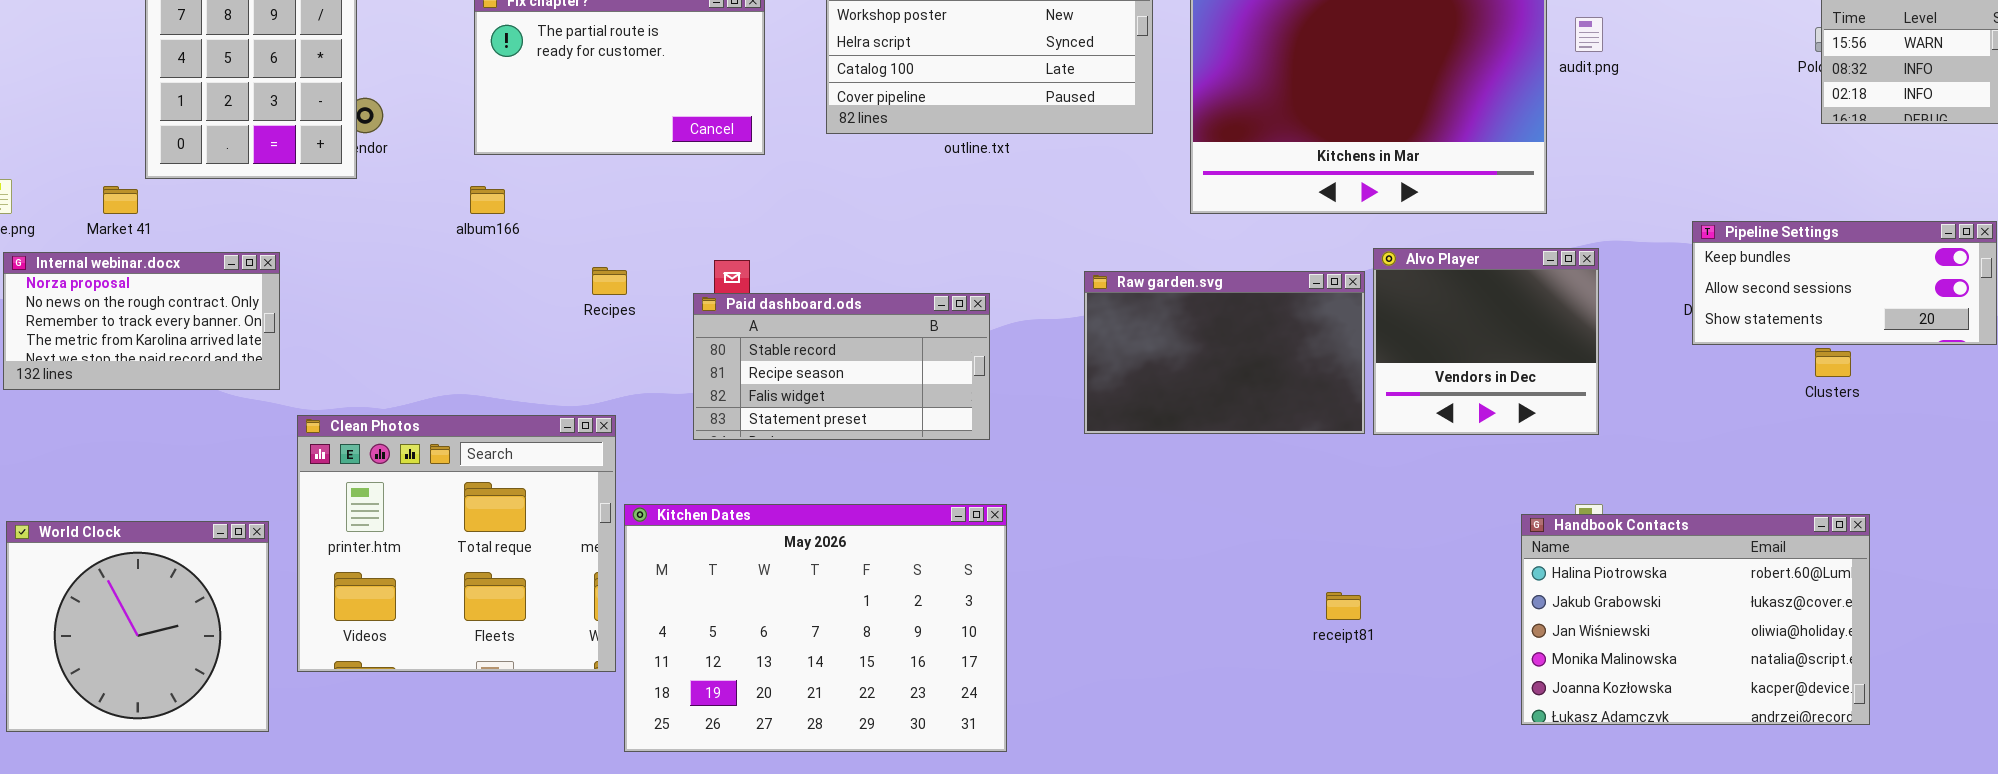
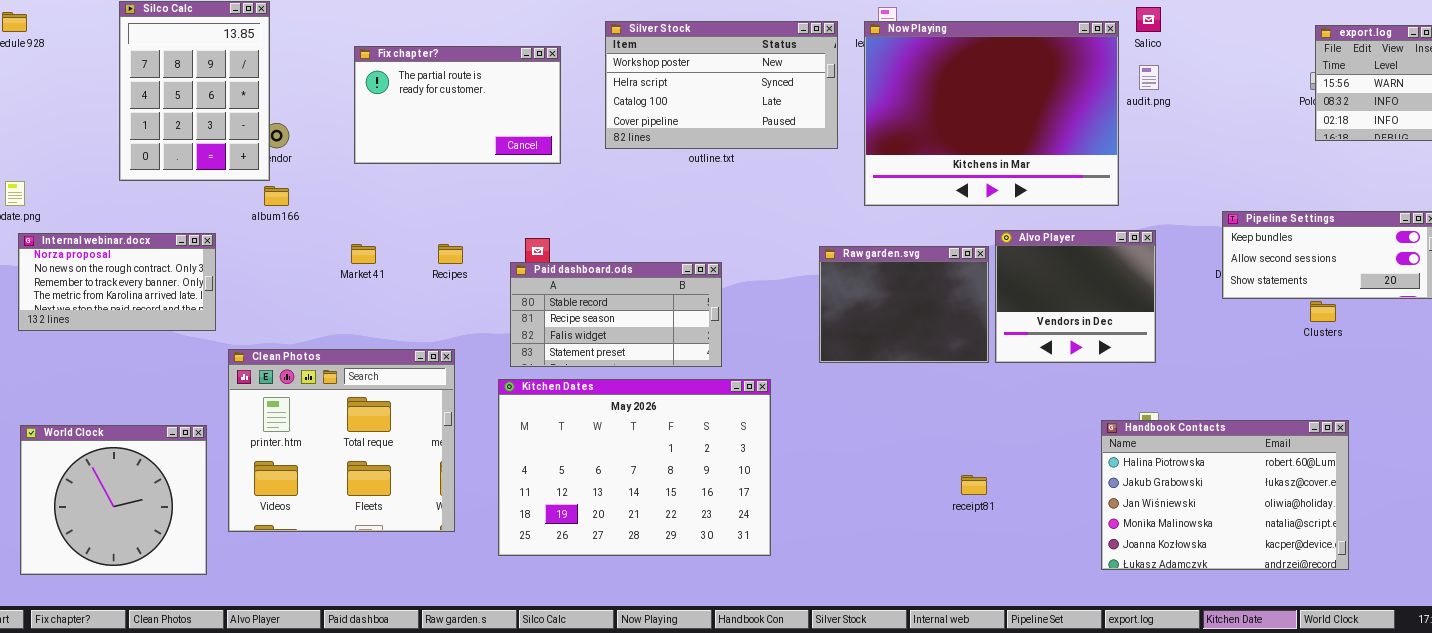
Market 41: [103,186,138,214] -> [351,244,376,264], moved
album166: [470,186,505,214] -> [264,186,289,206], moved
Raw garden.svg: [1084,271,1365,434] -> [819,246,989,363], resized
Kitchen Dates: [624,504,1007,752] -> [498,379,771,556], moved

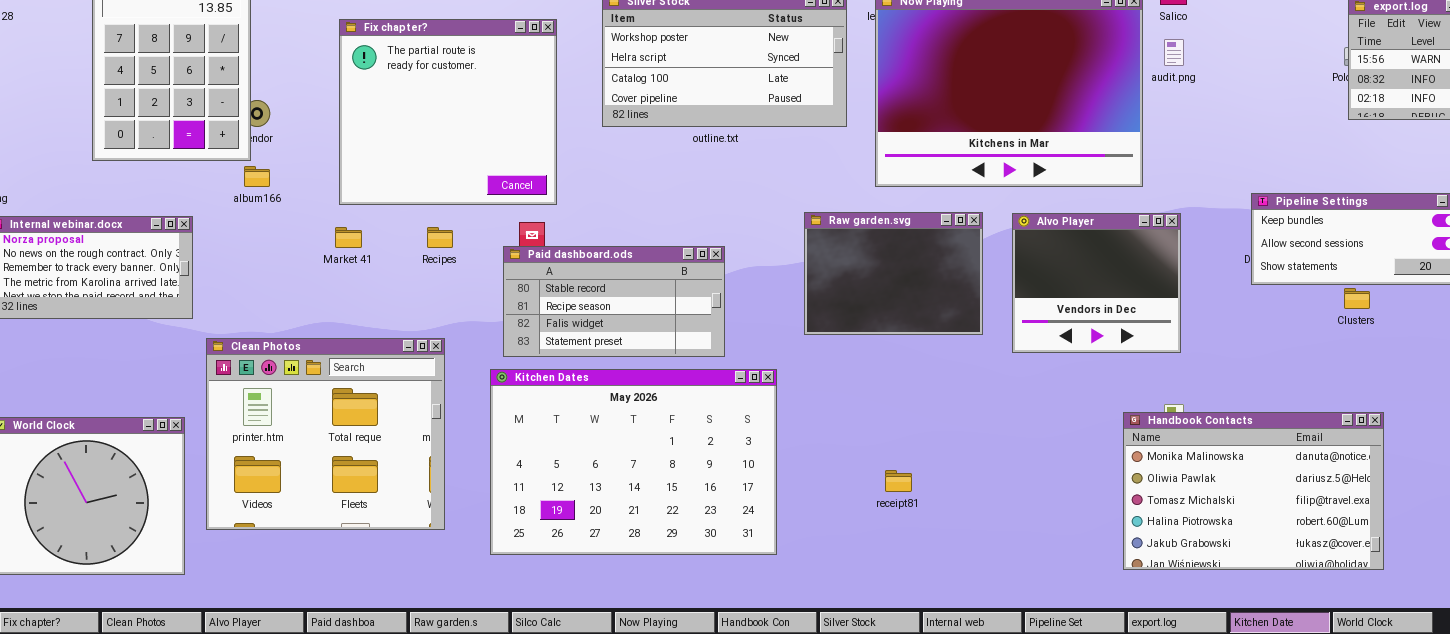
Fix chapter?: [354,46,561,164] -> [339,19,557,205], resized
Raw garden.svg: [819,246,989,363] -> [804,212,983,335], moved
Handbook Contacts: [1101,420,1349,570] -> [1123,412,1384,570], scrolled up 3 rows
receipt81: [961,475,987,495] -> [885,470,912,492], moved

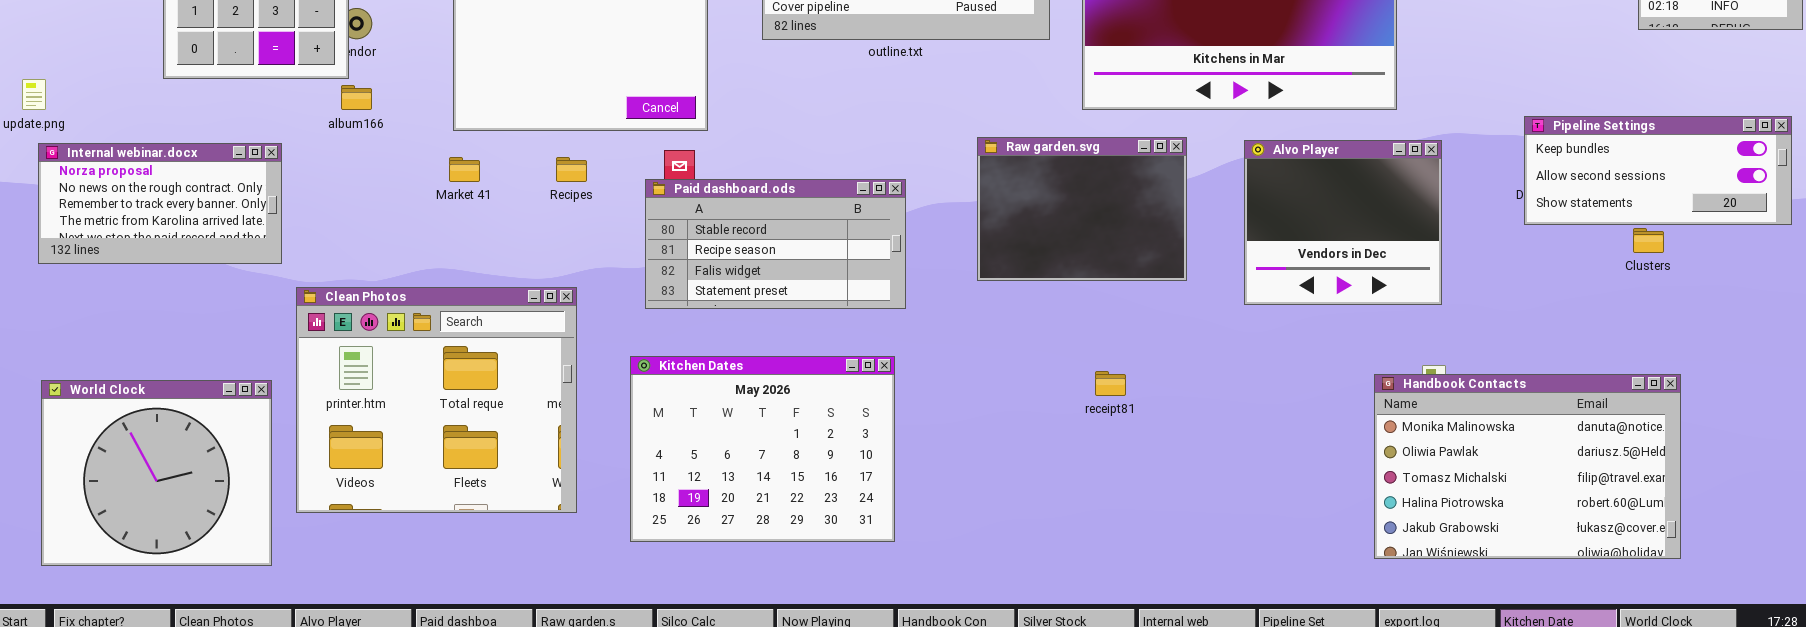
Raw garden.svg: [804,212,983,335] -> [977,137,1187,281], moved
Kitchen Dates: [490,369,777,555] -> [630,356,895,542], resized
receipt81: [885,470,912,492] -> [1095,371,1126,396], moved

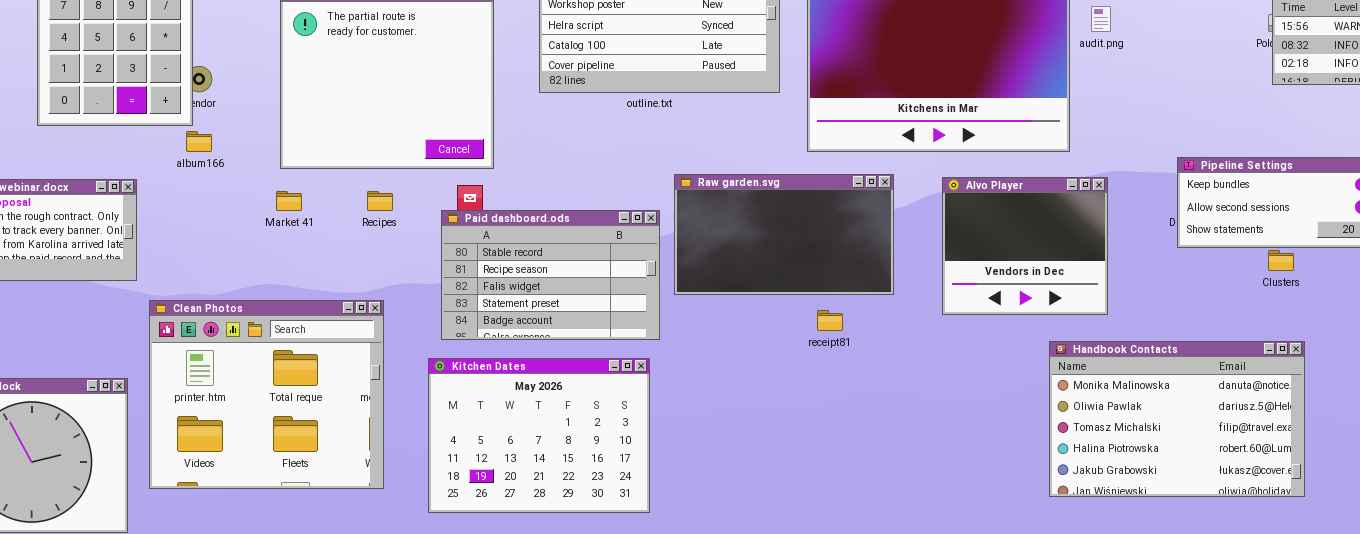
Raw garden.svg: [977,137,1187,281] -> [674,174,894,295], resized
Paid dashboard.ods: [645,179,906,309] -> [441,210,660,340], resized
receipt81: [1095,371,1126,396] -> [817,310,843,331], moved
Handbook Contacts: [1374,374,1681,559] -> [1049,341,1305,497], moved

